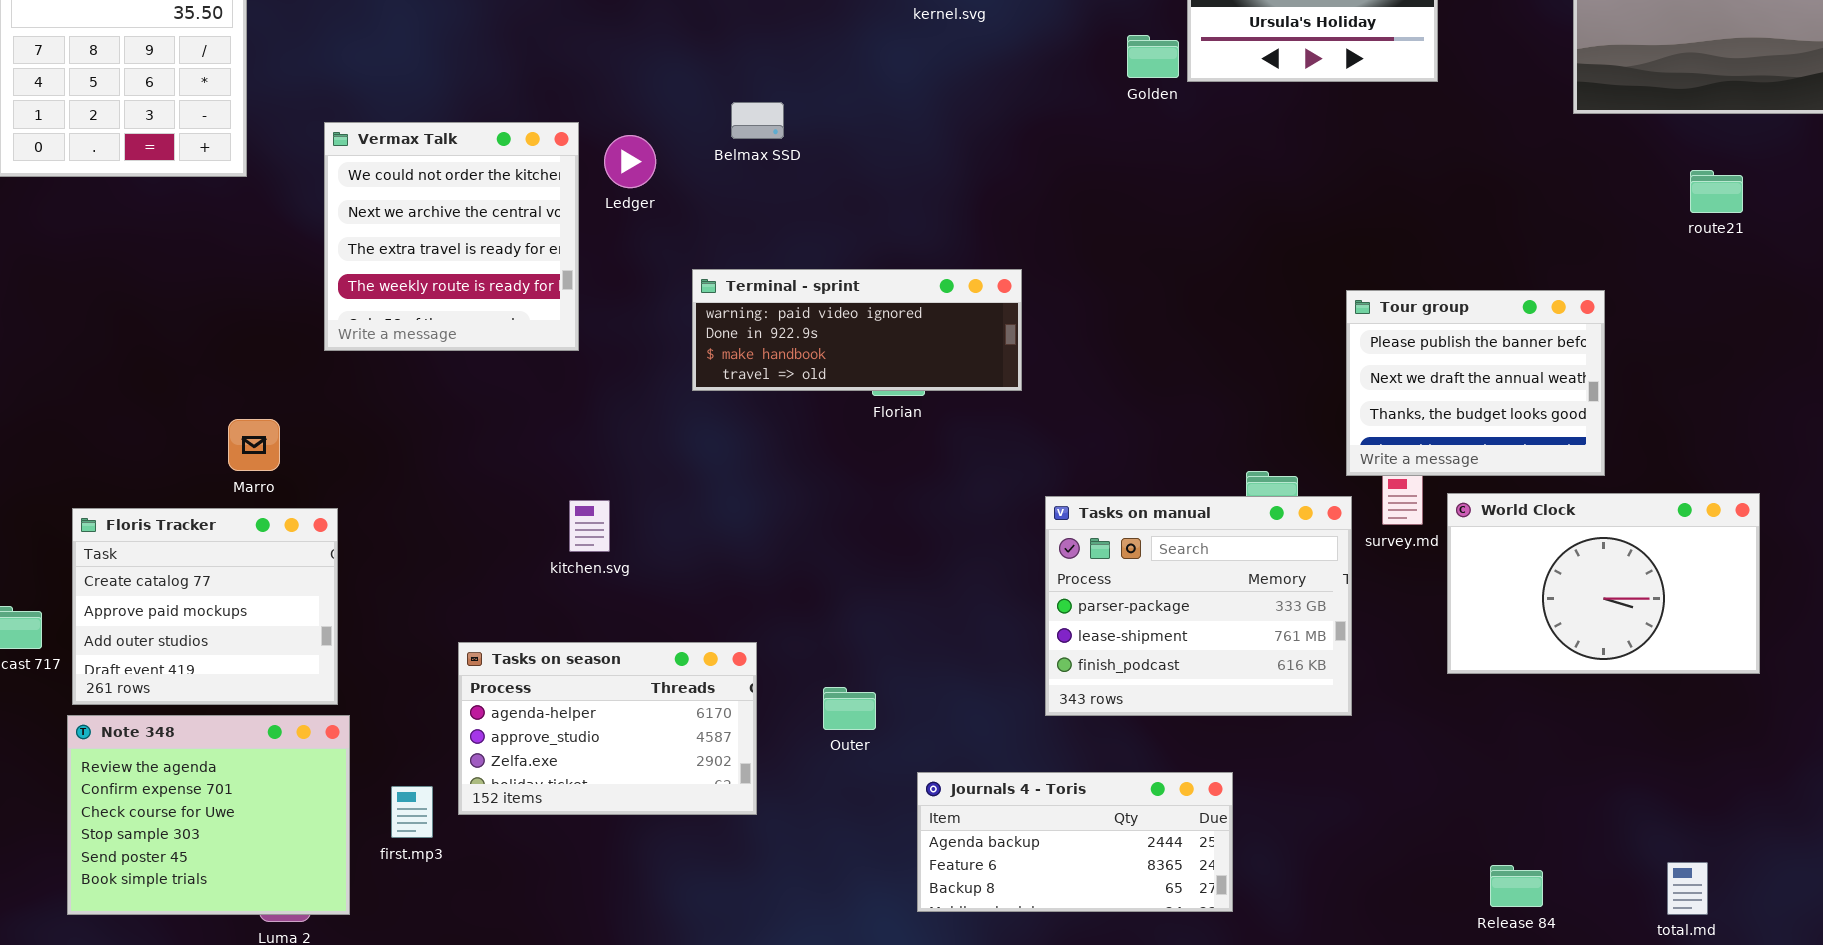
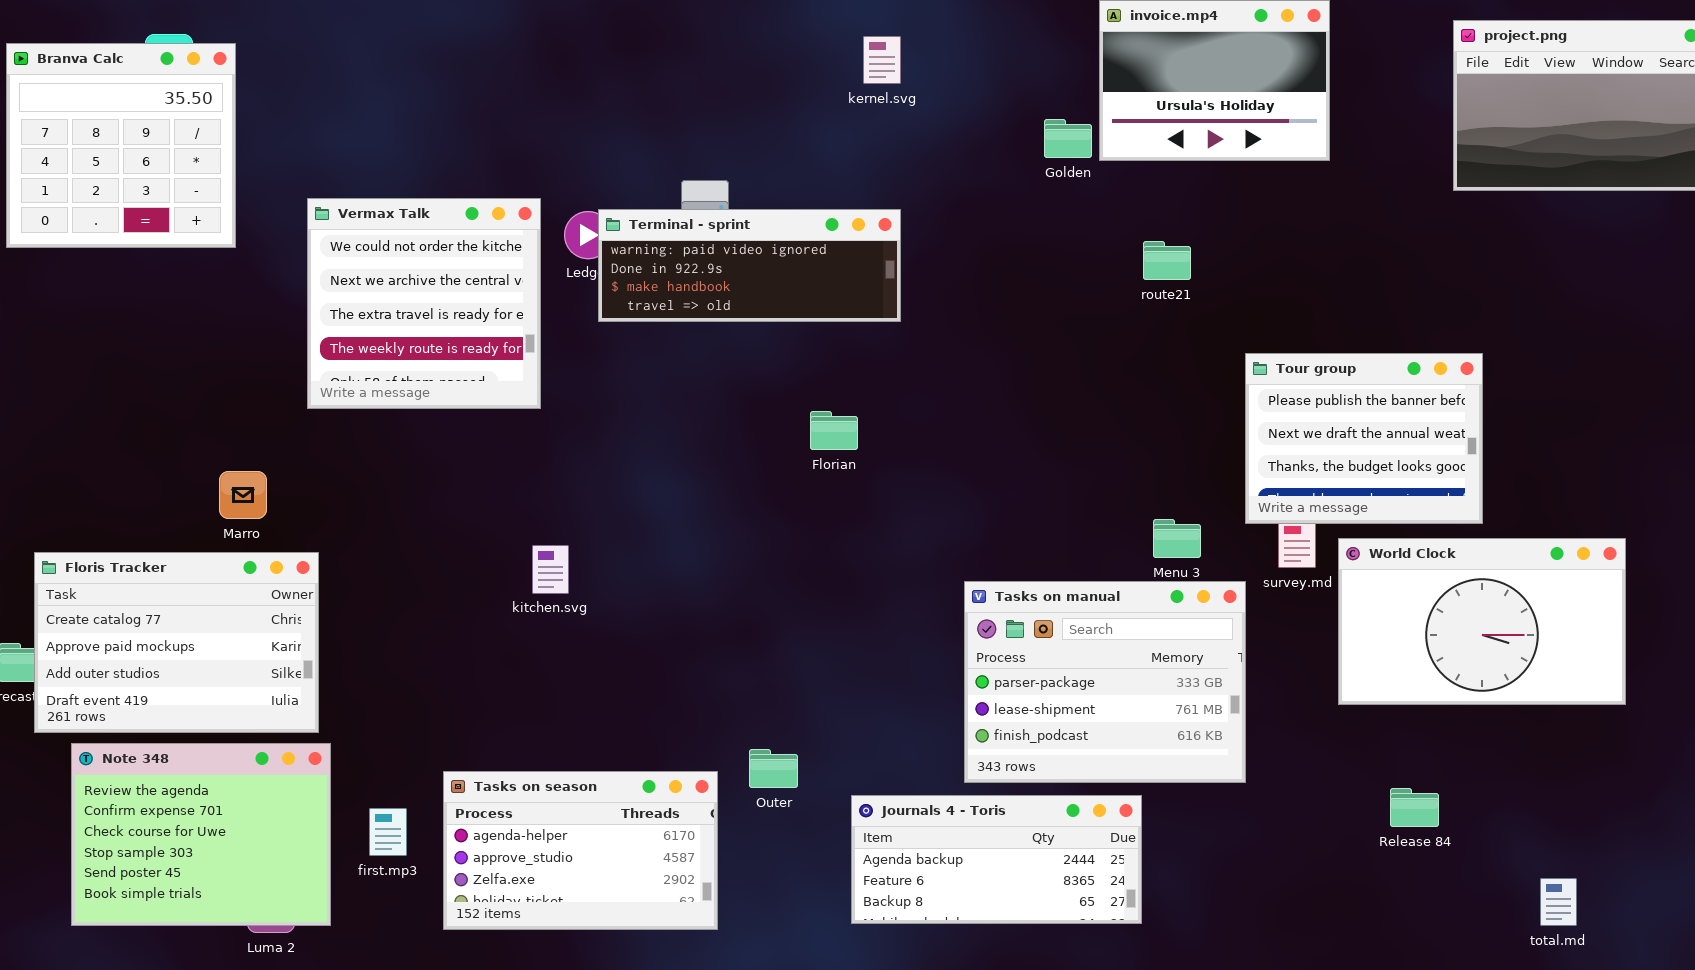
route21: [1690,170,1743,213] -> [1143,241,1191,280], moved
Terminal - sprint: [692,269,1022,391] -> [598,209,901,322], moved
Tasks on manual: [1045,496,1352,716] -> [964,581,1246,783], moved
Floris Tracker: [72,508,338,705] -> [34,552,319,733], resized
Tasks on season: [458,642,757,815] -> [443,771,718,930], moved
Outer: [823,687,876,730] -> [749,749,798,788], moved
Release 84: [1490,865,1543,907] -> [1390,788,1439,827], moved

